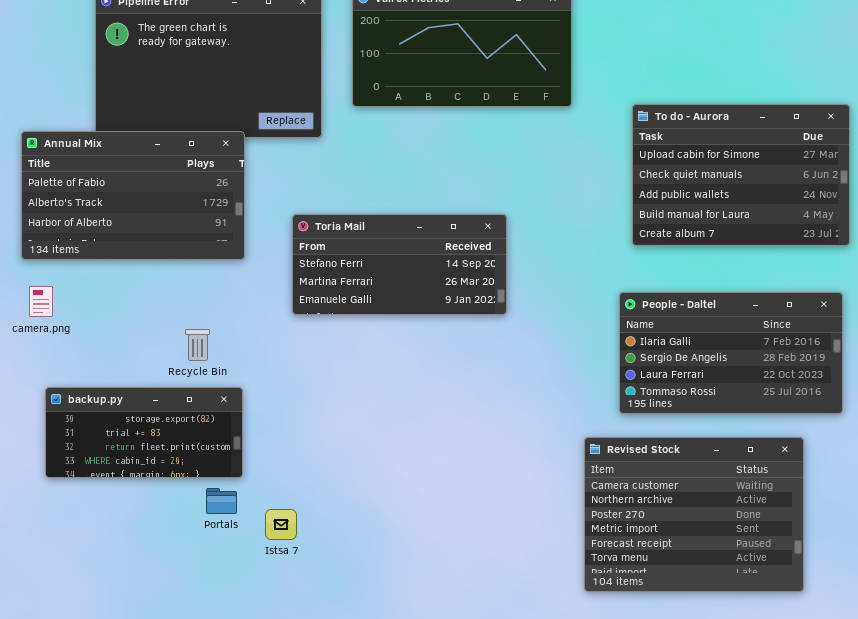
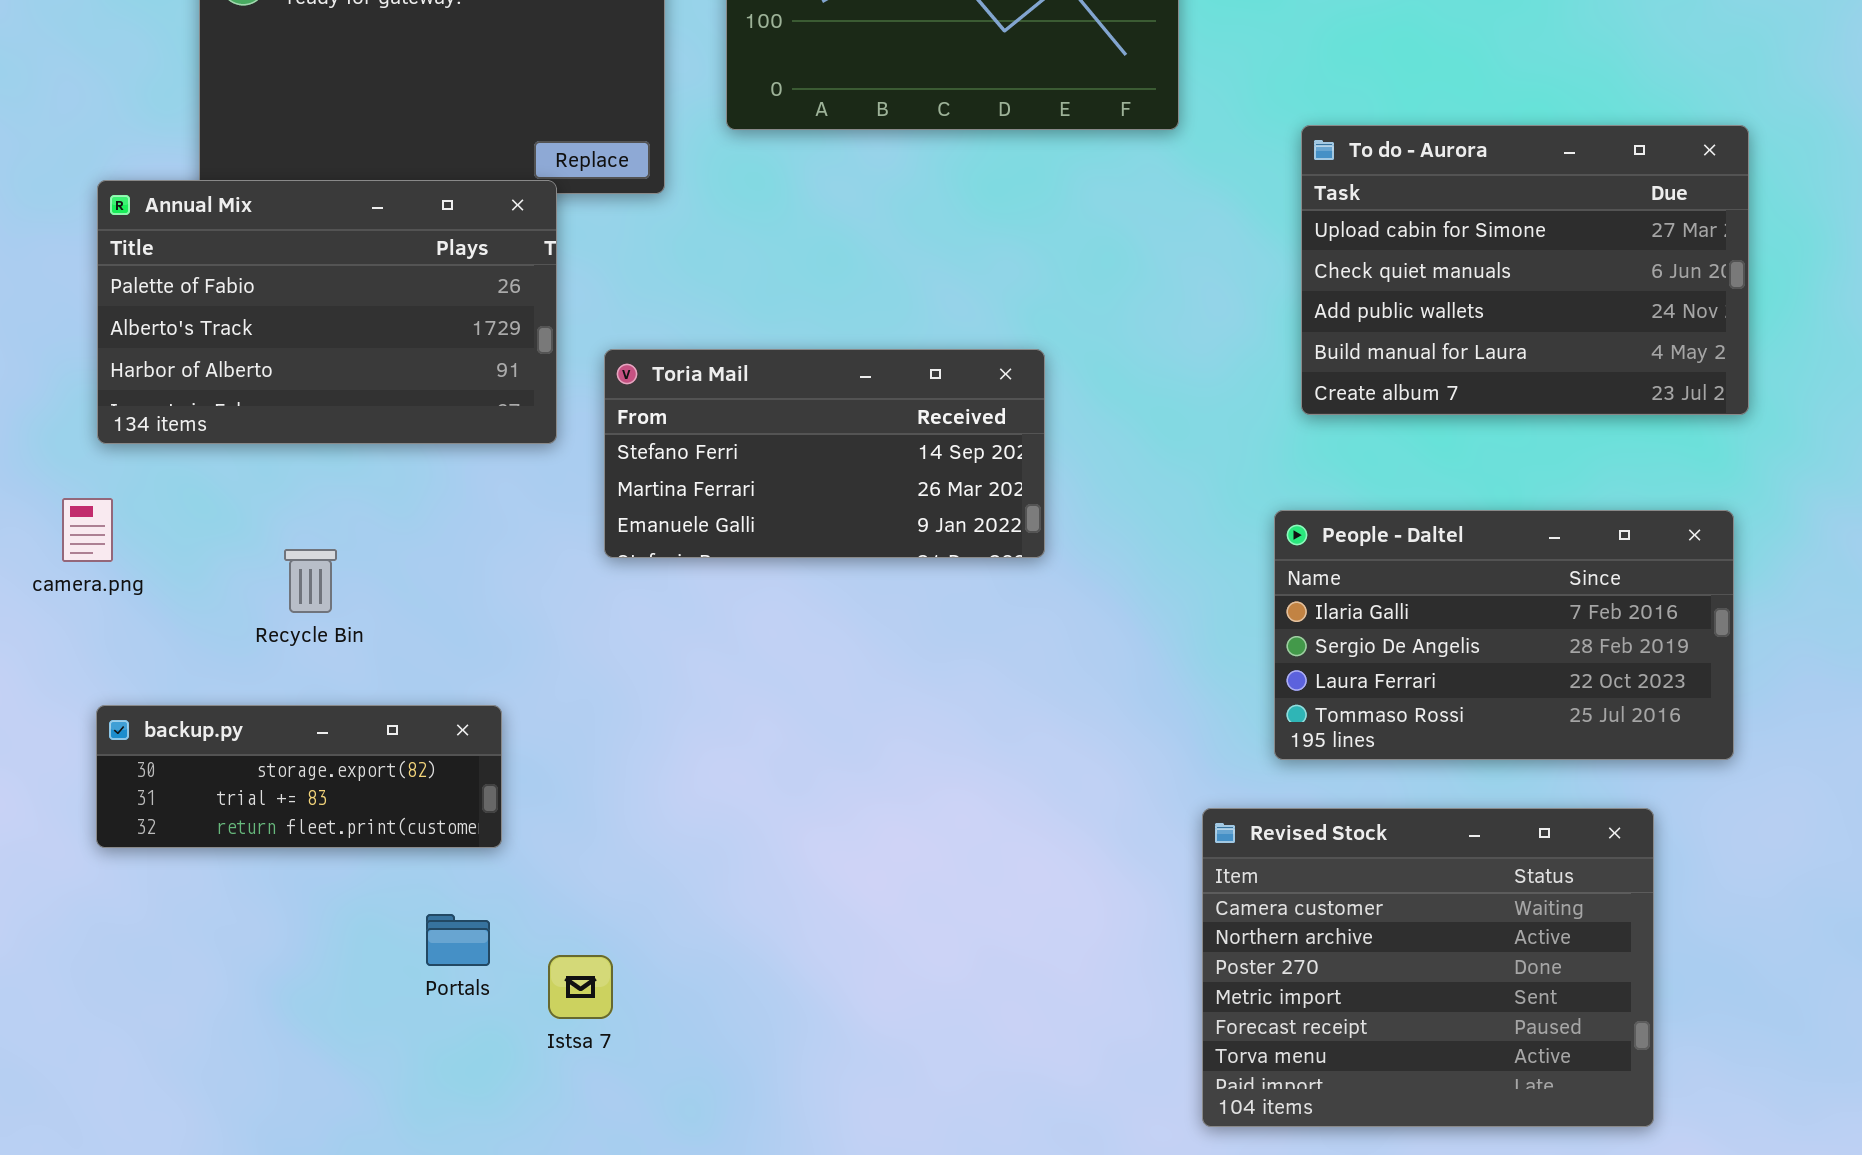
Annual Mix: [21,131,245,260] -> [97,180,557,444], moved
Recycle Bin: [185,329,210,361] -> [284,549,337,613], moved
backup.py: [45,387,243,478] -> [96,705,502,848], resized

